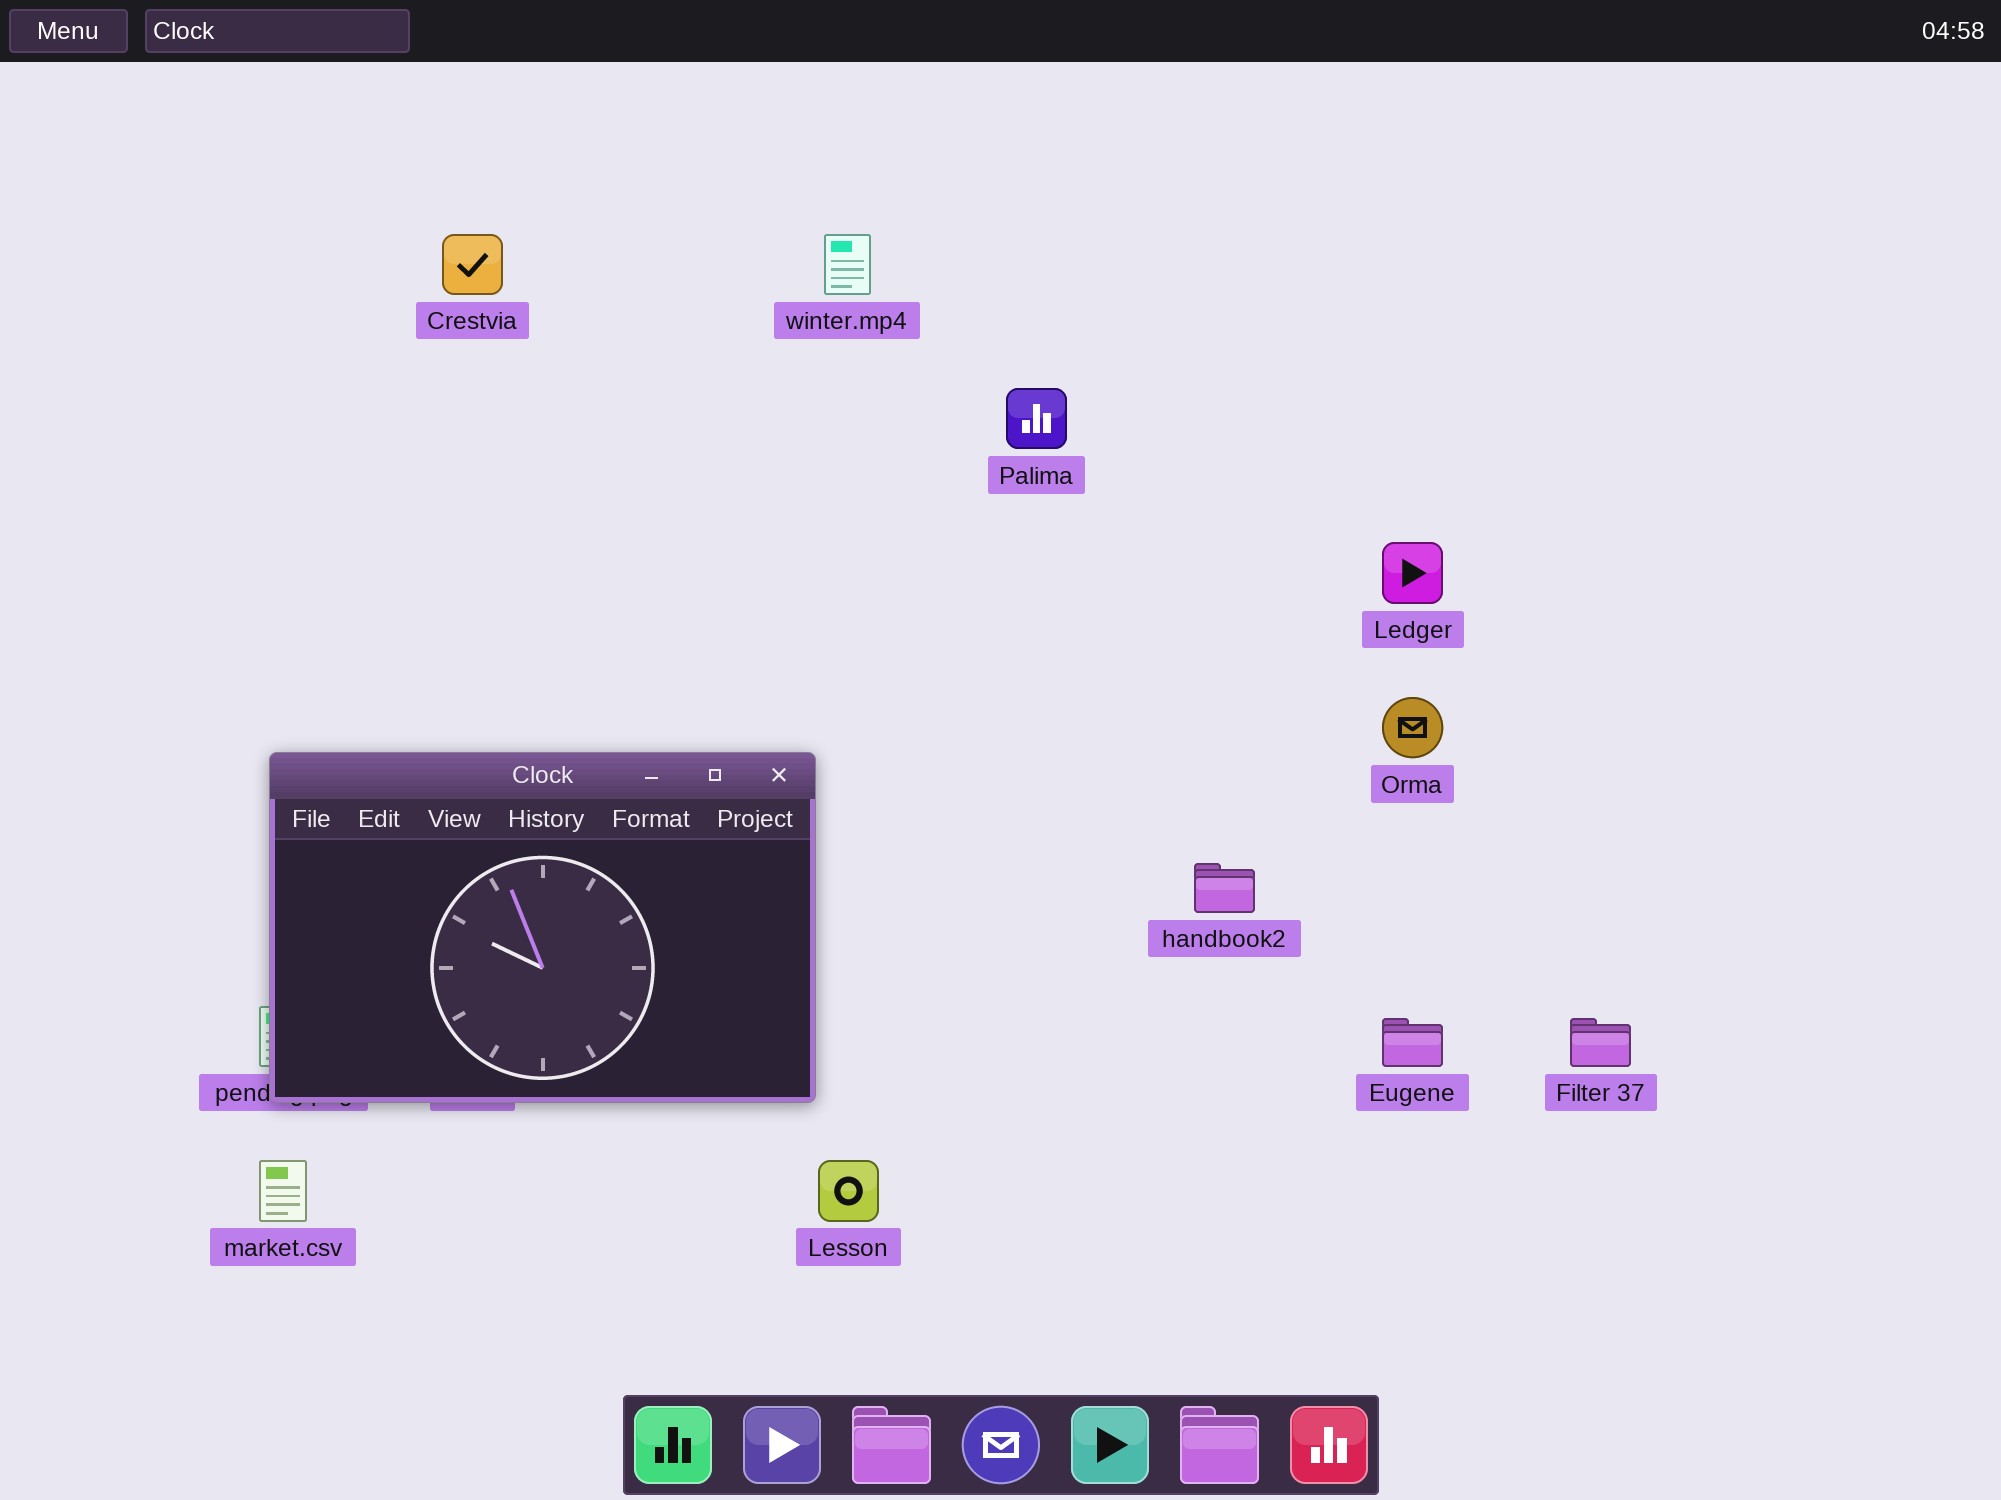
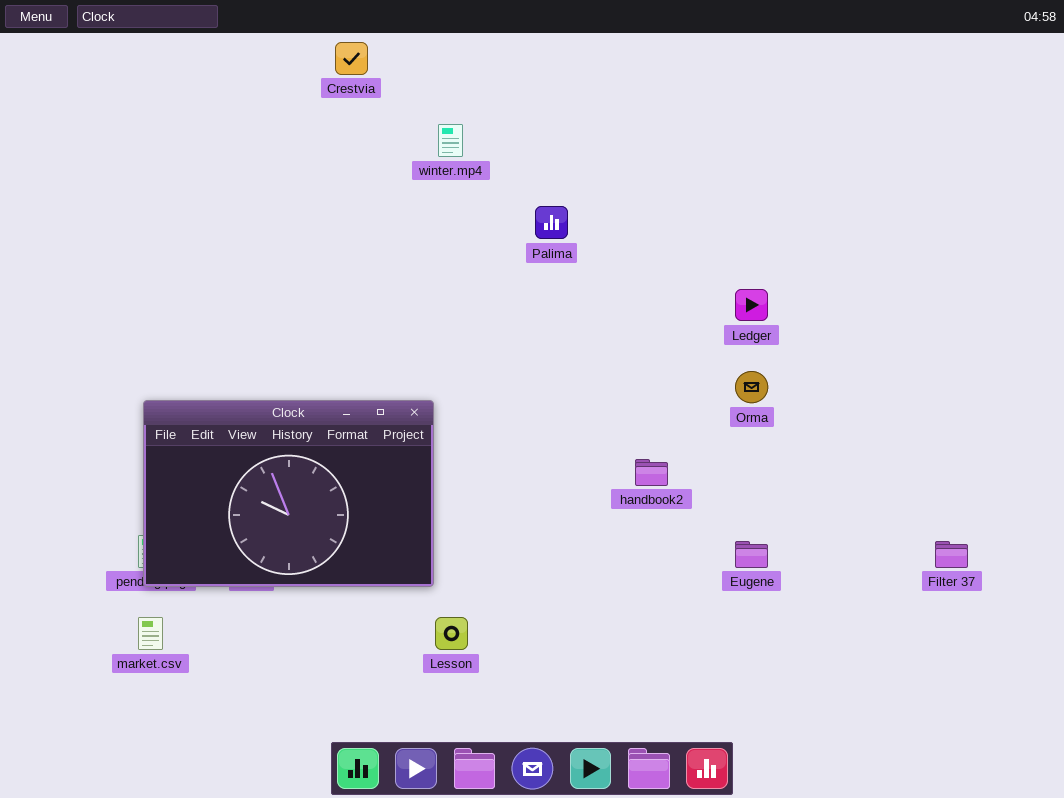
Crestvia: [442,234,503,295] -> [335,42,368,75], moved
Filter 37: [1570,1018,1631,1067] -> [935,541,968,568], moved

